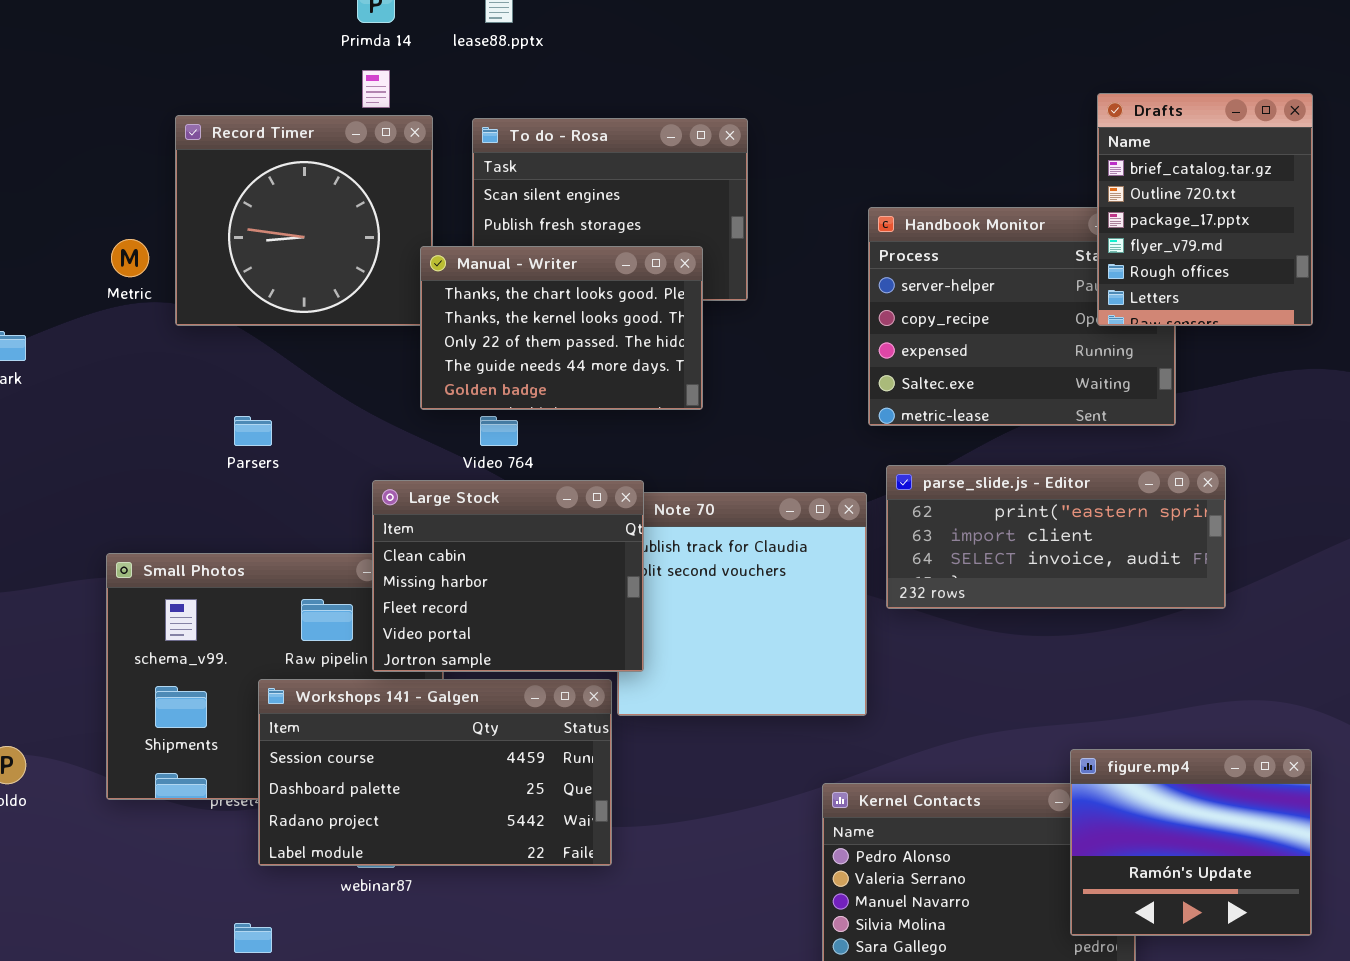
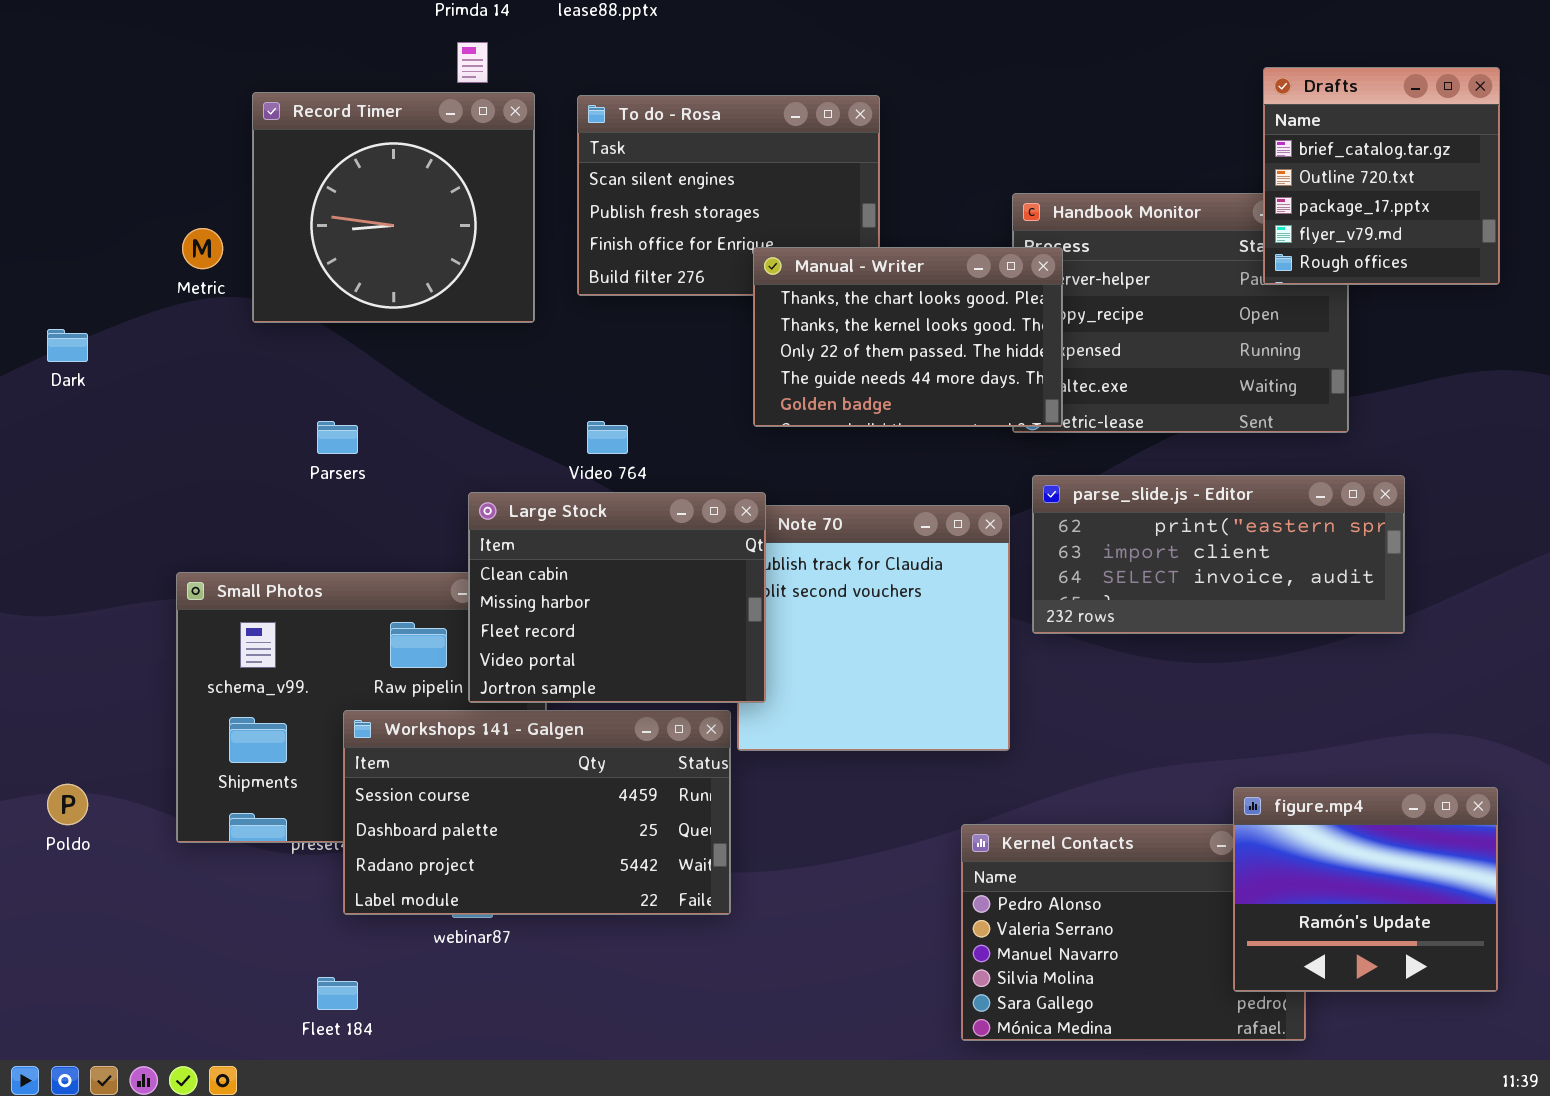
Drafts: [1097,93,1313,326] -> [1263,67,1500,285], resized
Manual - Writer: [420,246,703,410] -> [753,247,1063,427], moved

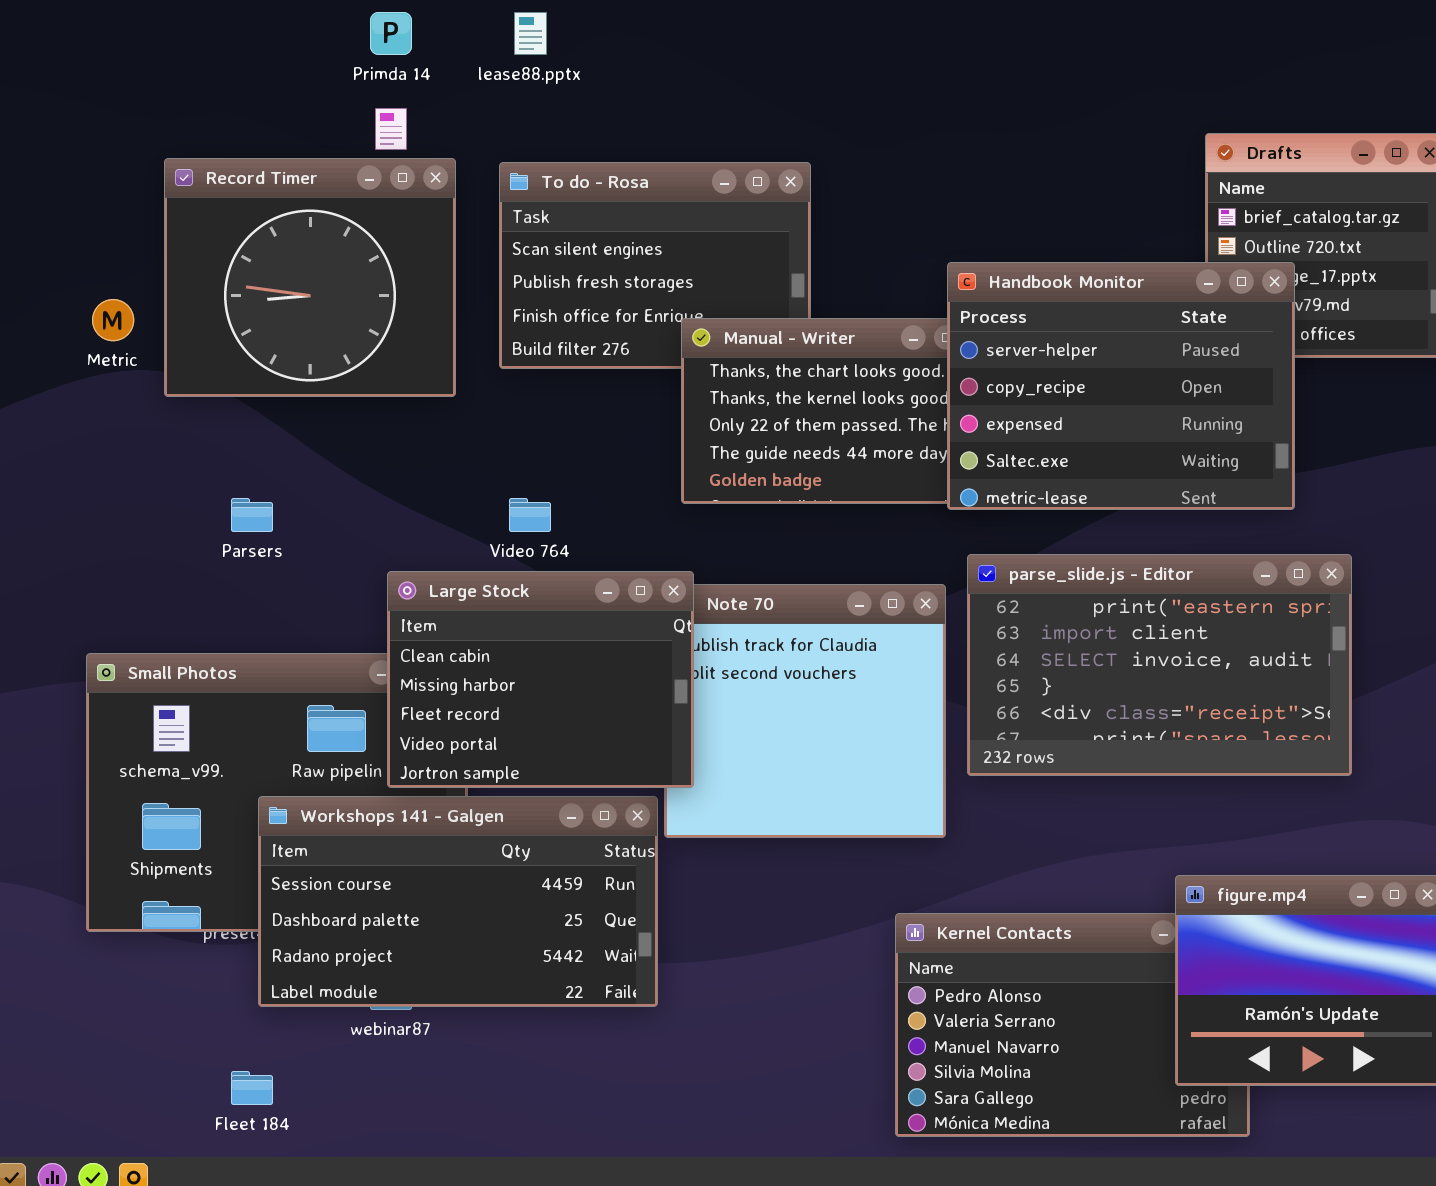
Handbook Monitor: [1012,193,1349,433] -> [947,262,1295,510], raised
parse_slide.js - Editor: [1032,475,1405,634] -> [967,554,1352,776], resized

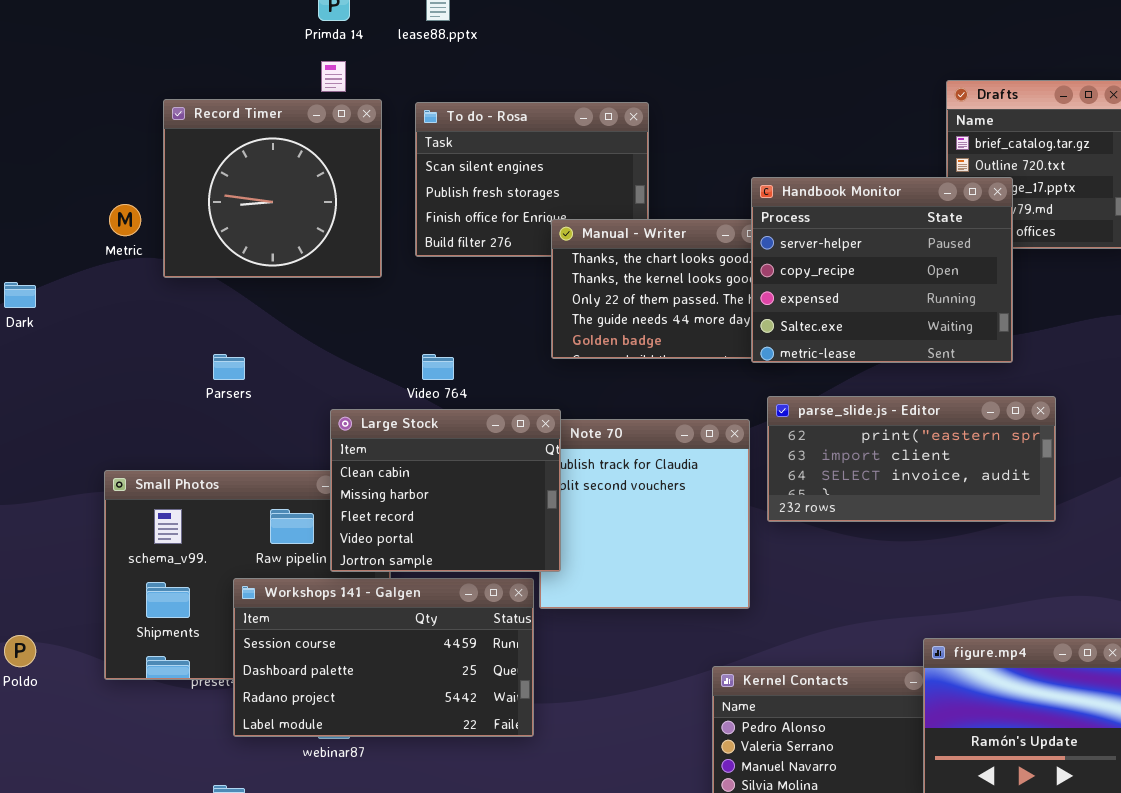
parse_slide.js - Editor: [967,554,1352,776] -> [767,396,1056,522], resized

